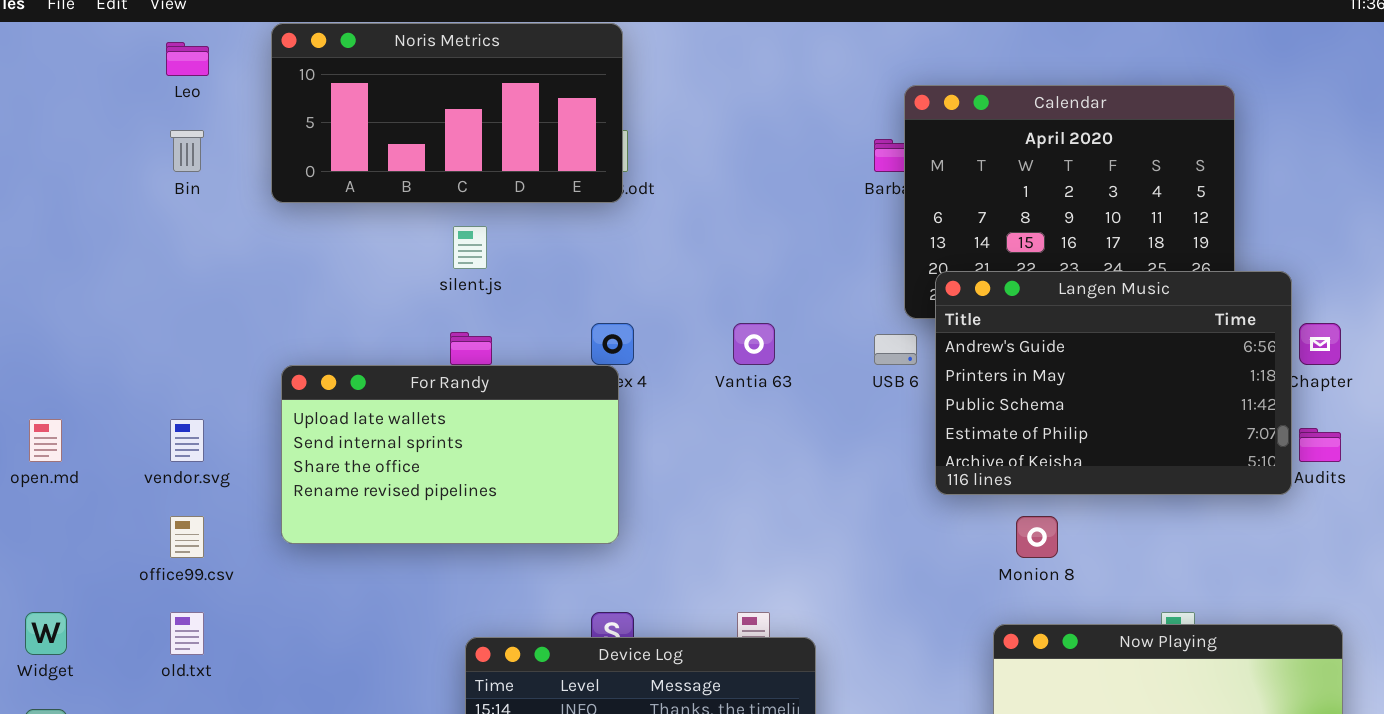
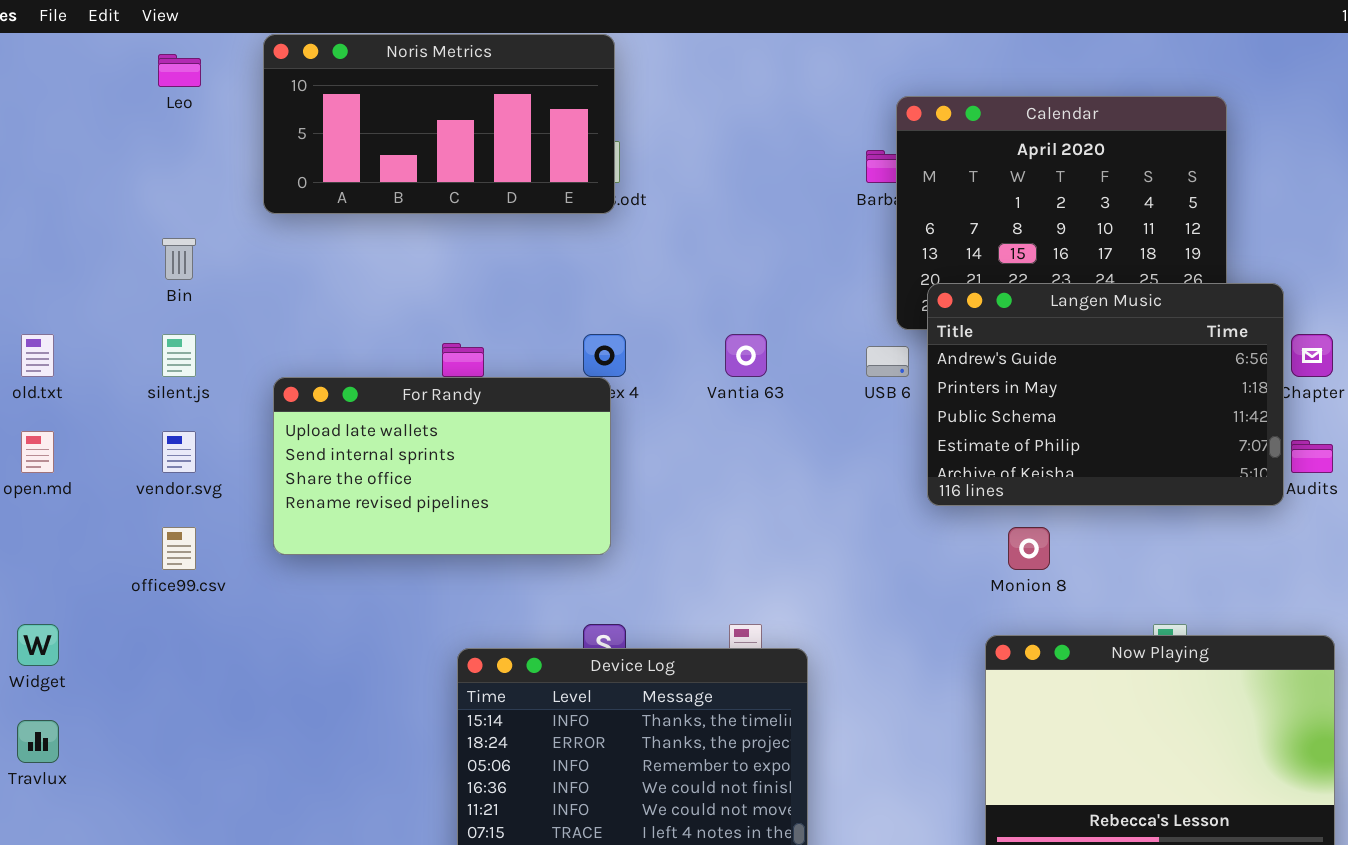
Bin: [170,130,204,172] -> [162,238,196,280], moved
silent.js: [453,226,487,269] -> [162,334,196,377], moved
old.txt: [170,612,204,655] -> [21,334,54,377], moved

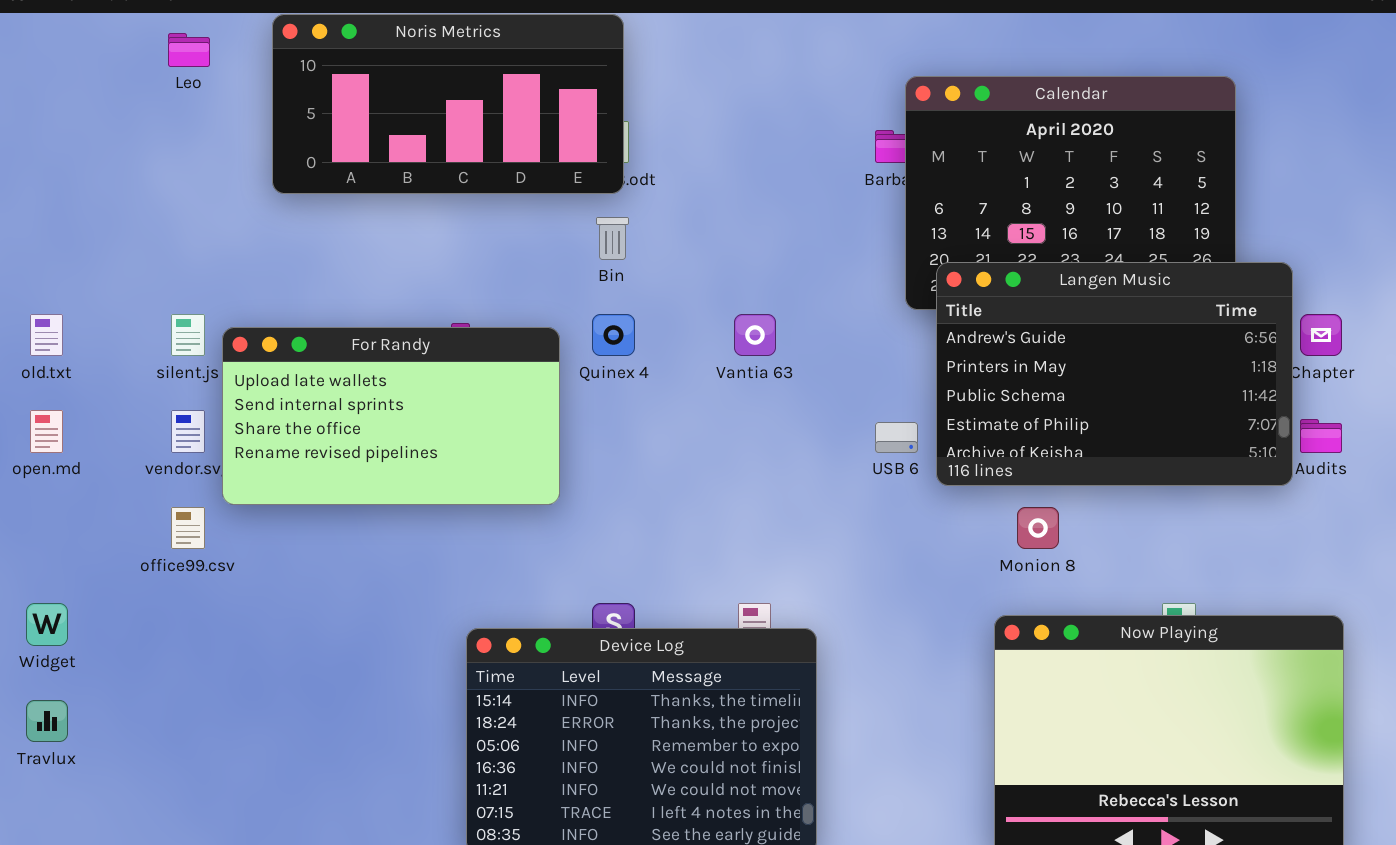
Bin: [162,238,196,280] -> [596,217,629,260], moved
USB 6: [866,346,909,377] -> [875,422,918,453], moved
For Randy: [273,377,611,555] -> [222,327,560,505], moved

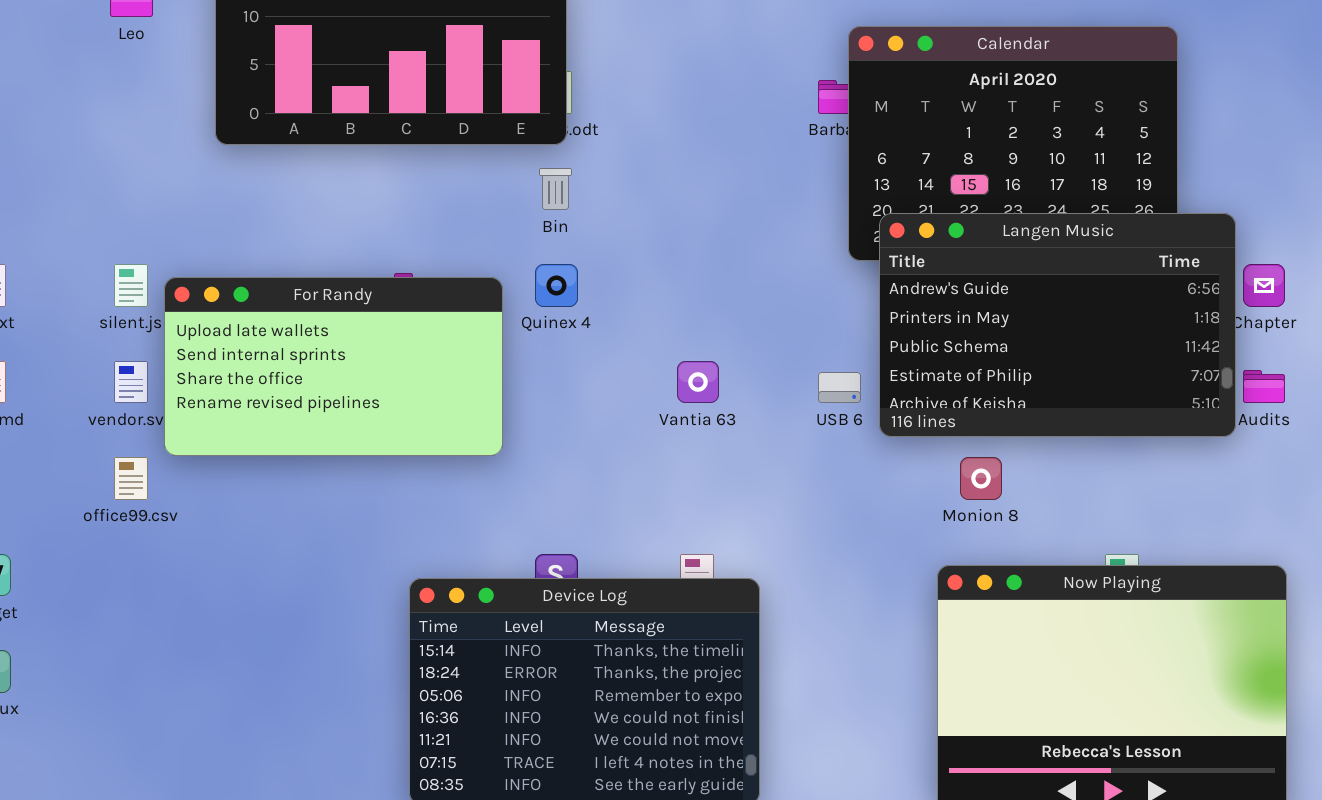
Vantia 63: [734,314,776,356] -> [677,361,719,403], moved

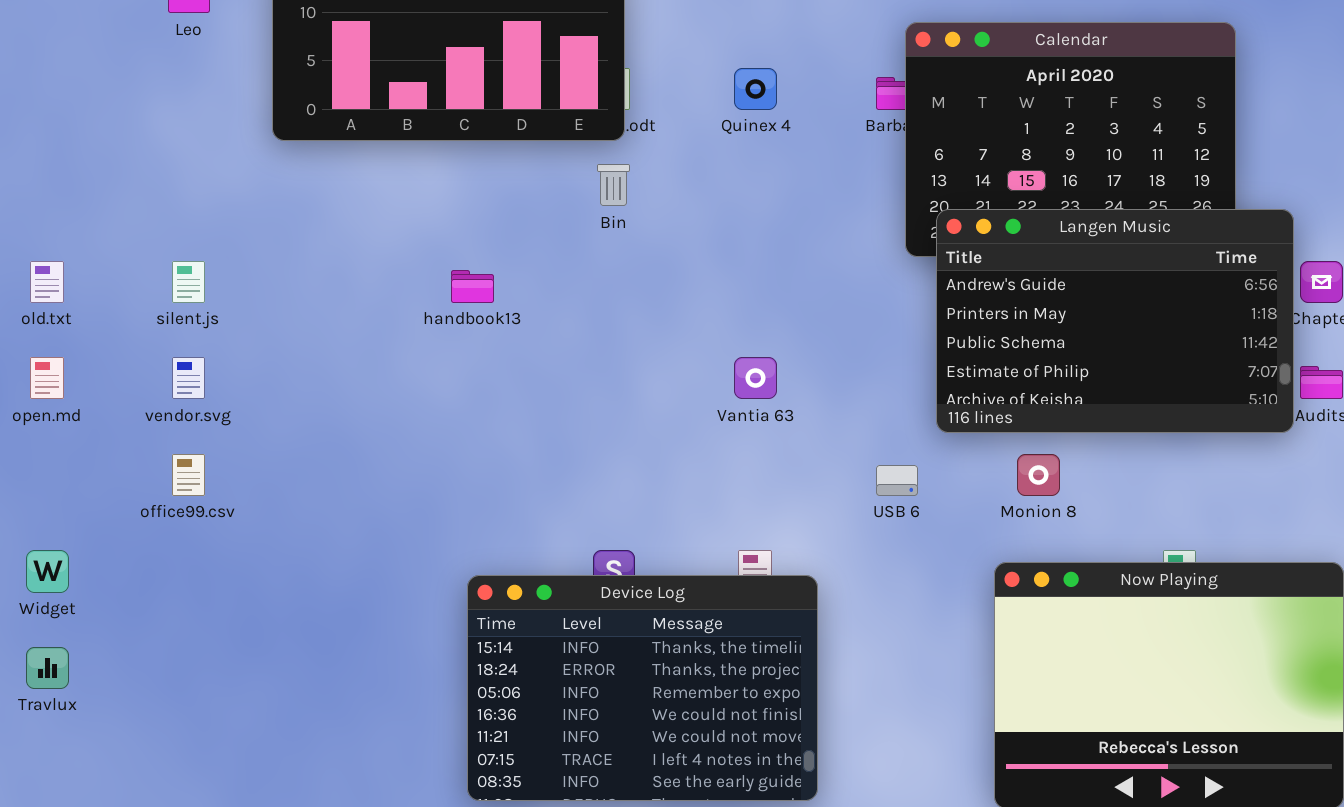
Quinex 4: [535,264,578,307] -> [734,68,777,110], moved
For Randy: [164,277,503,456] -> none, closed
USB 6: [818,372,861,403] -> [876,465,918,496], moved

